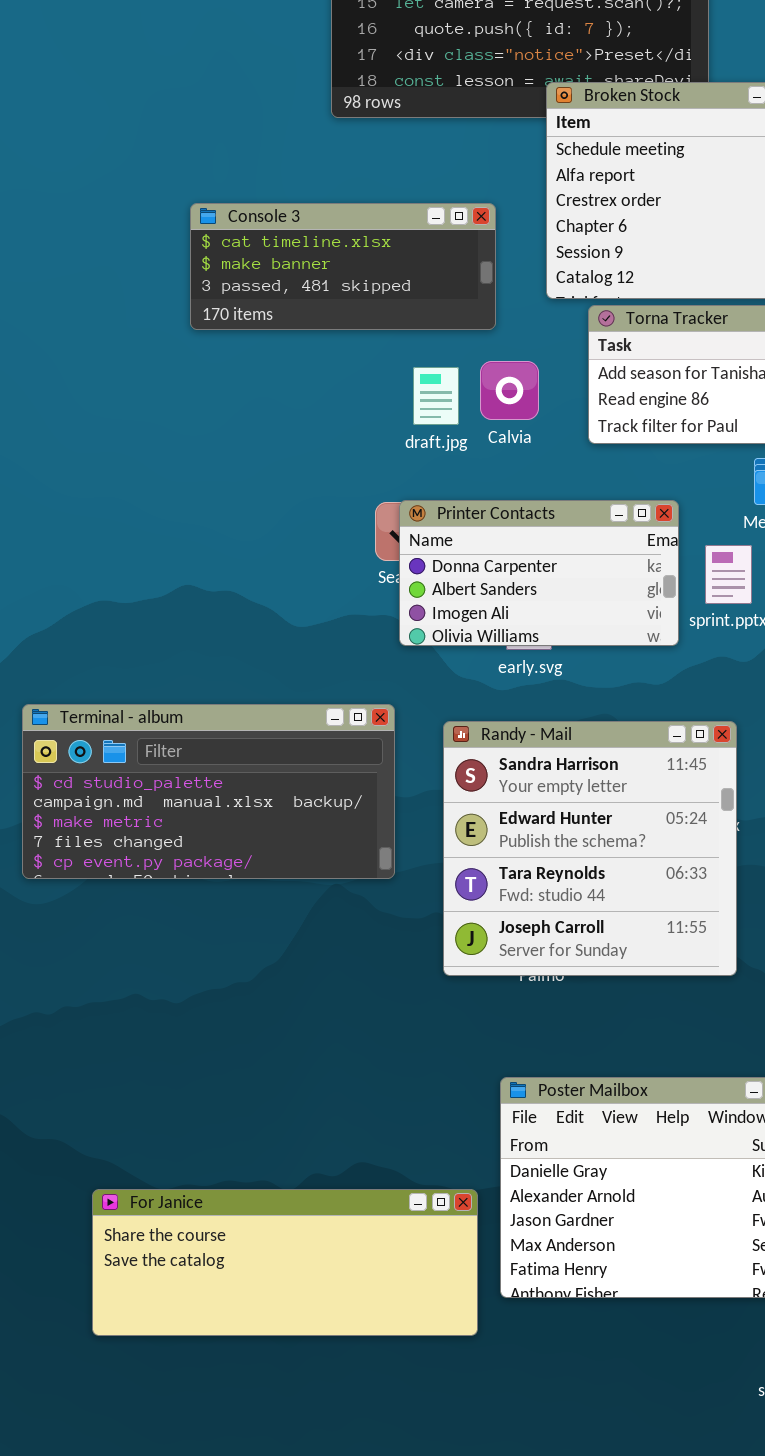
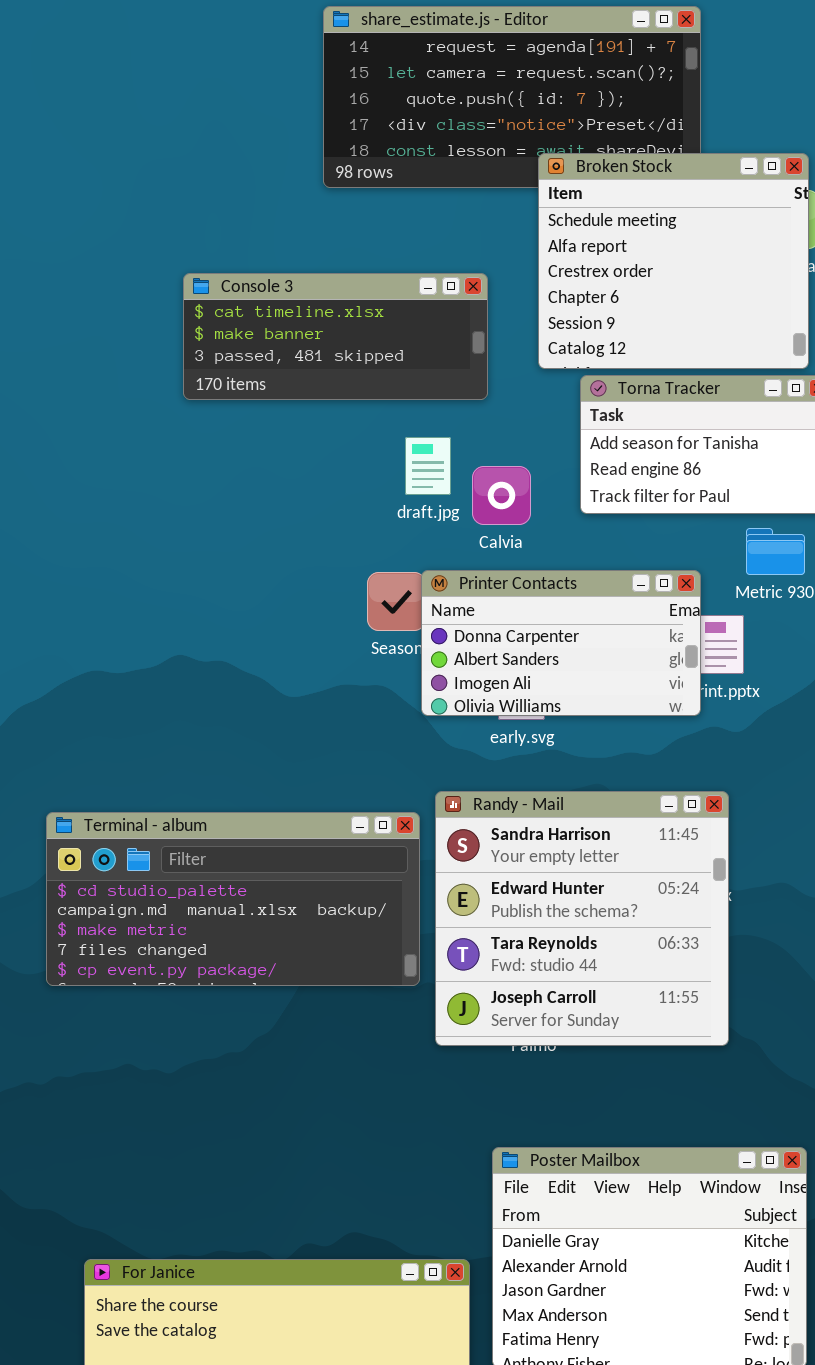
Calvia: [480,361,539,420] -> [472,466,531,525], moved
Printer Contacts: [399,500,679,646] -> [421,570,701,716], moved
Terminal - album: [22,704,395,879] -> [46,812,420,986], moved

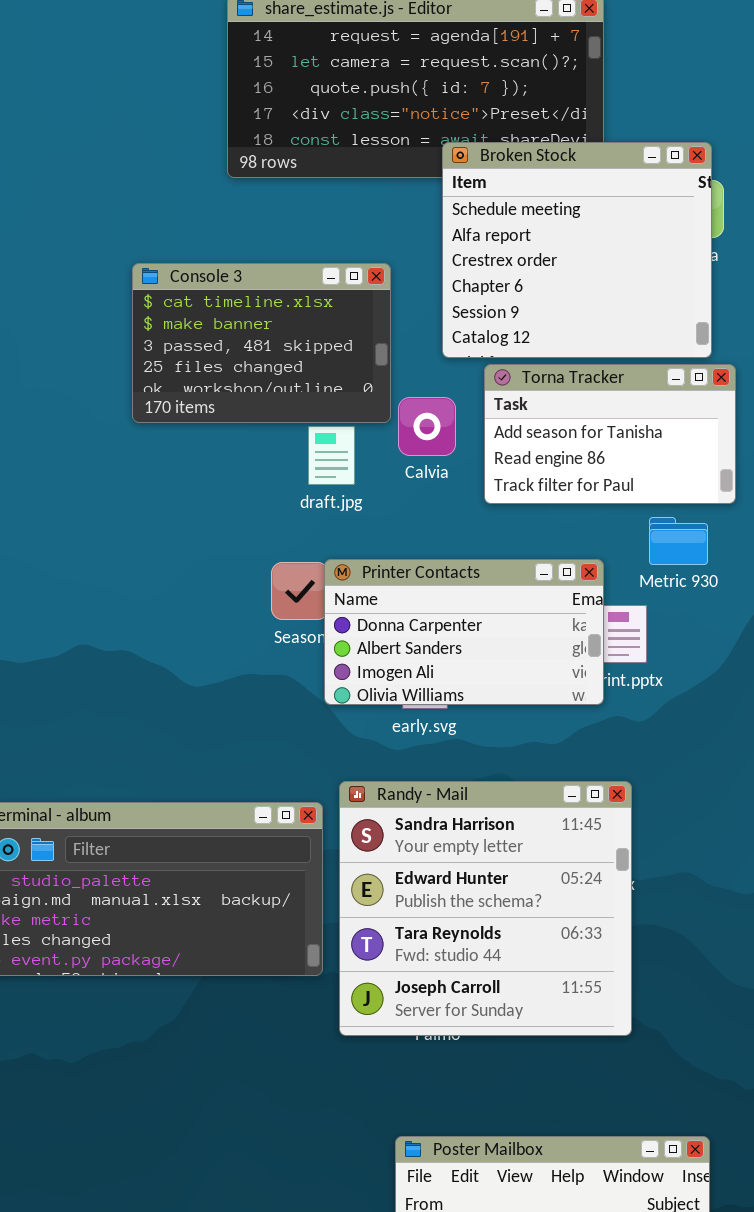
Console 3: [183,273,488,400] -> [132,263,391,423], resized
Calvia: [472,466,531,525] -> [398,397,456,456], moved

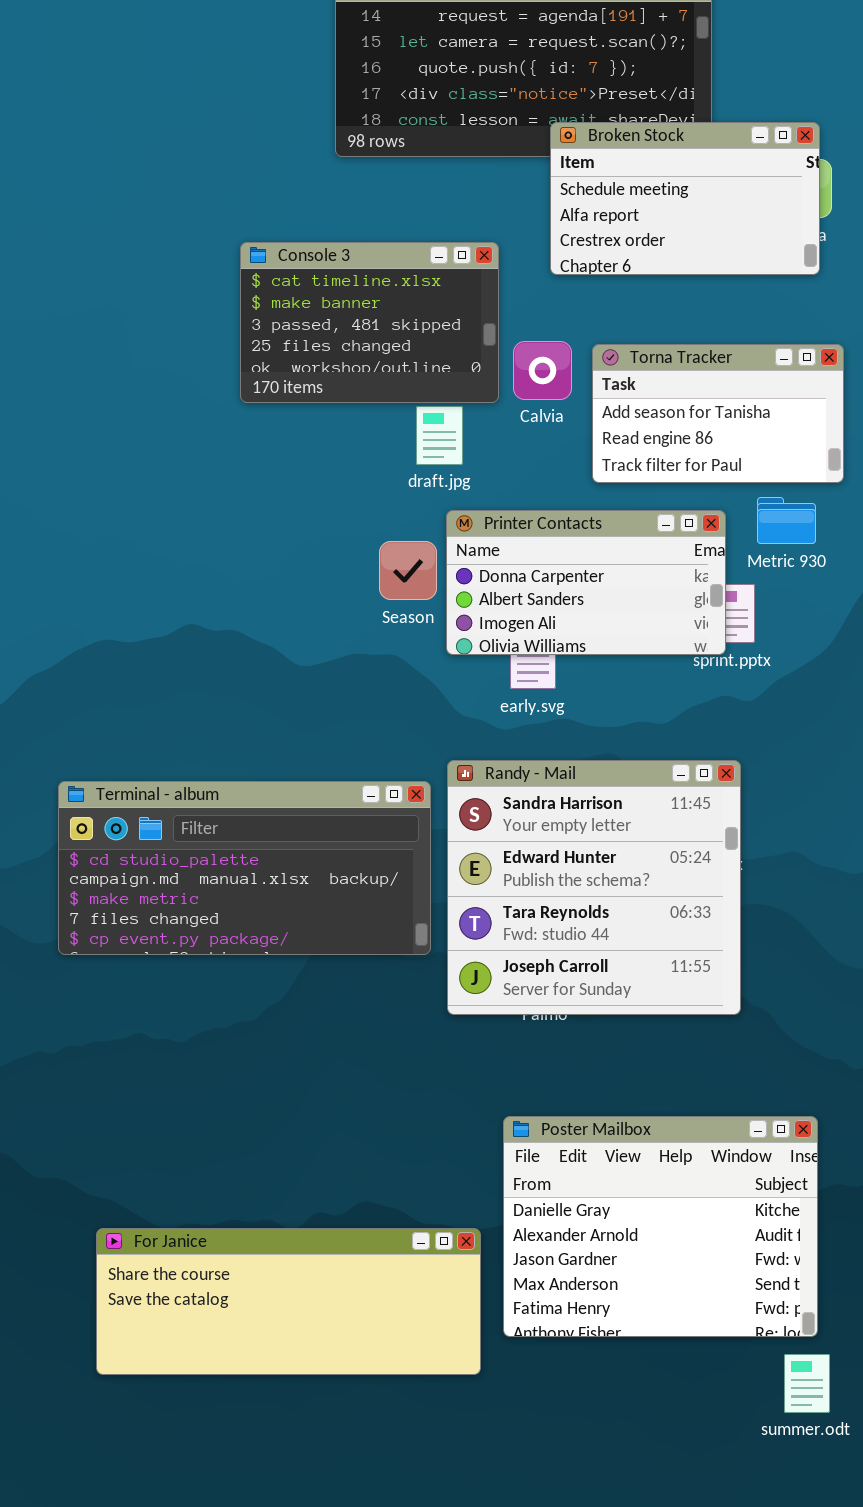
Broken Stock: [442,142,712,358] -> [550,122,820,275], resized
Calvia: [398,397,456,456] -> [513,341,572,400], moved
Printer Contacts: [324,559,604,705] -> [446,510,726,655], moved

